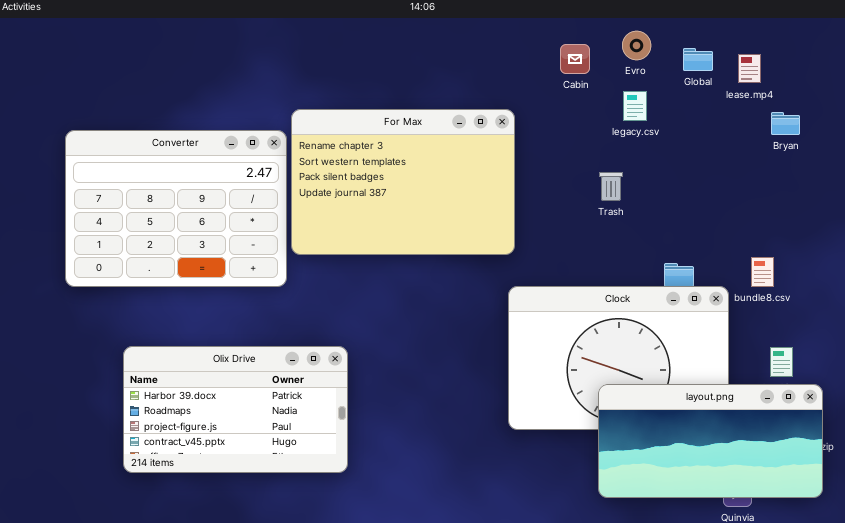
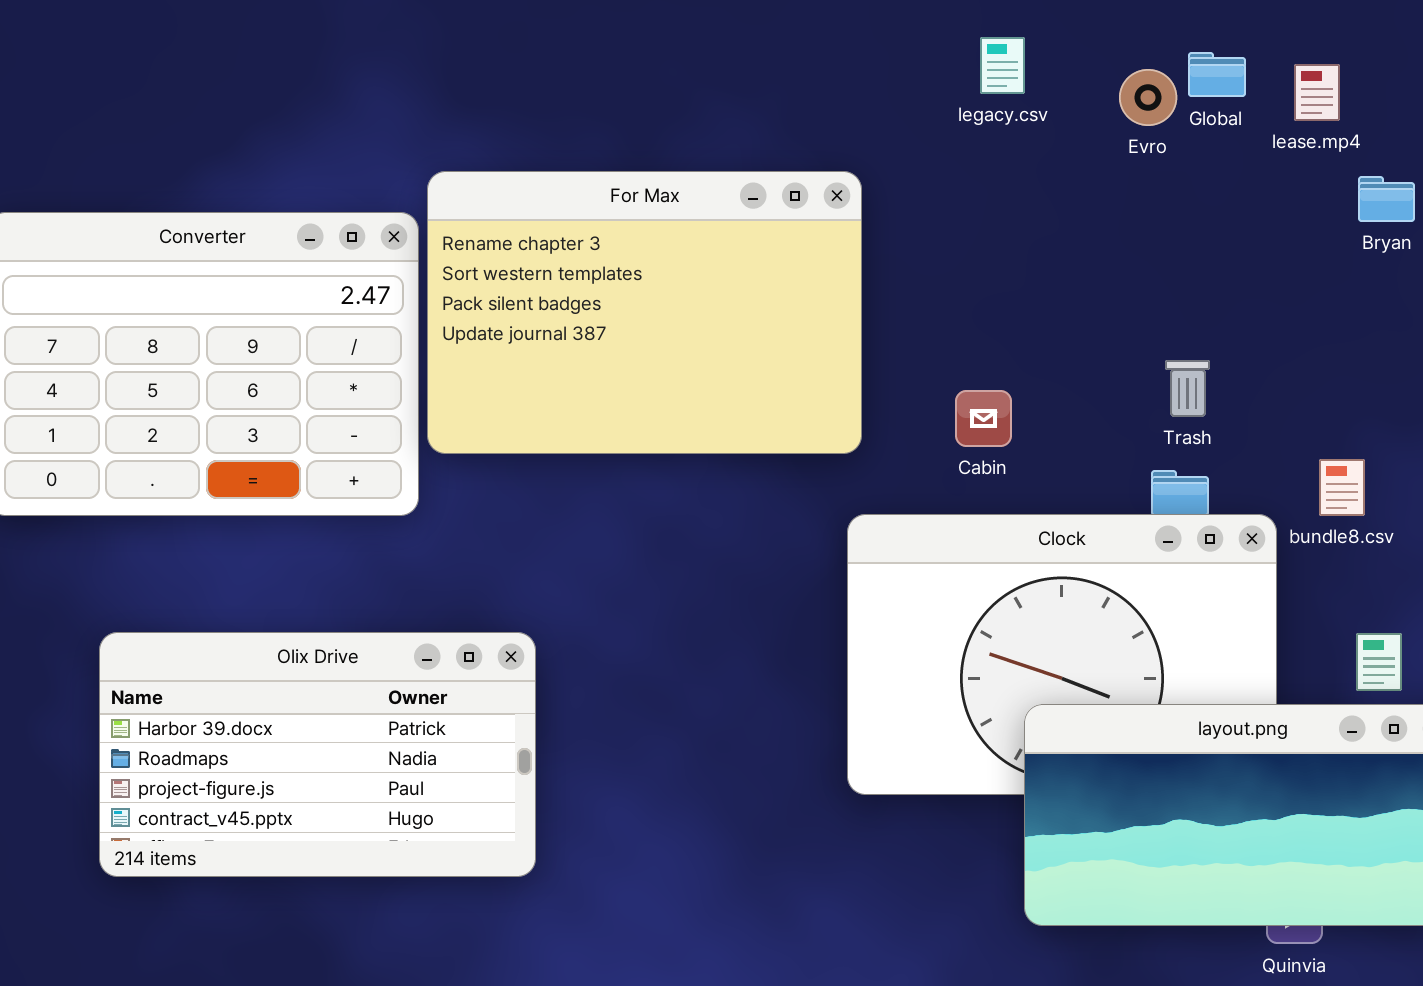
Evro: [622,31,651,60] -> [1119,69,1177,126], moved
Cabin: [560,44,590,74] -> [955,390,1012,447], moved
legacy.csv: [623,91,647,121] -> [980,37,1025,94], moved
Trash: [599,172,623,201] -> [1165,360,1210,417], moved

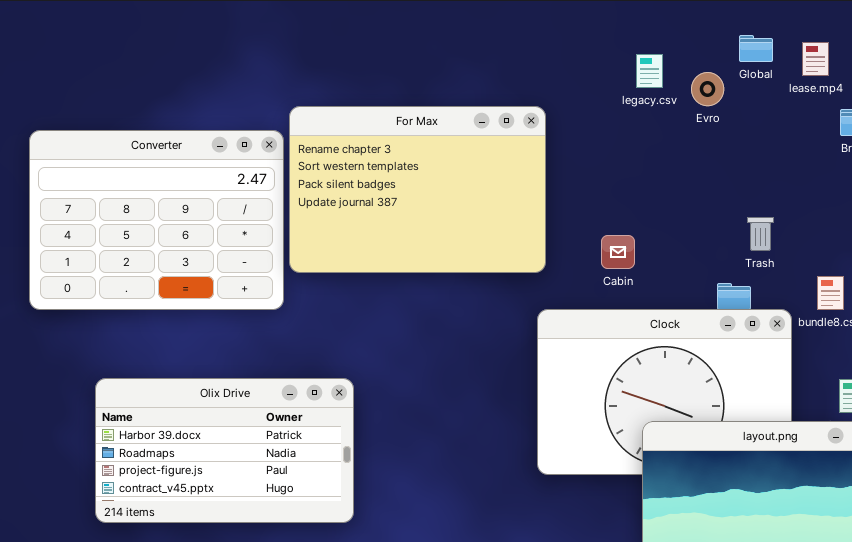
legacy.csv: [980,37,1025,94] -> [636,54,663,88], moved
Evro: [1119,69,1177,126] -> [691,72,724,106], moved
Trash: [1165,360,1210,417] -> [747,217,774,251], moved

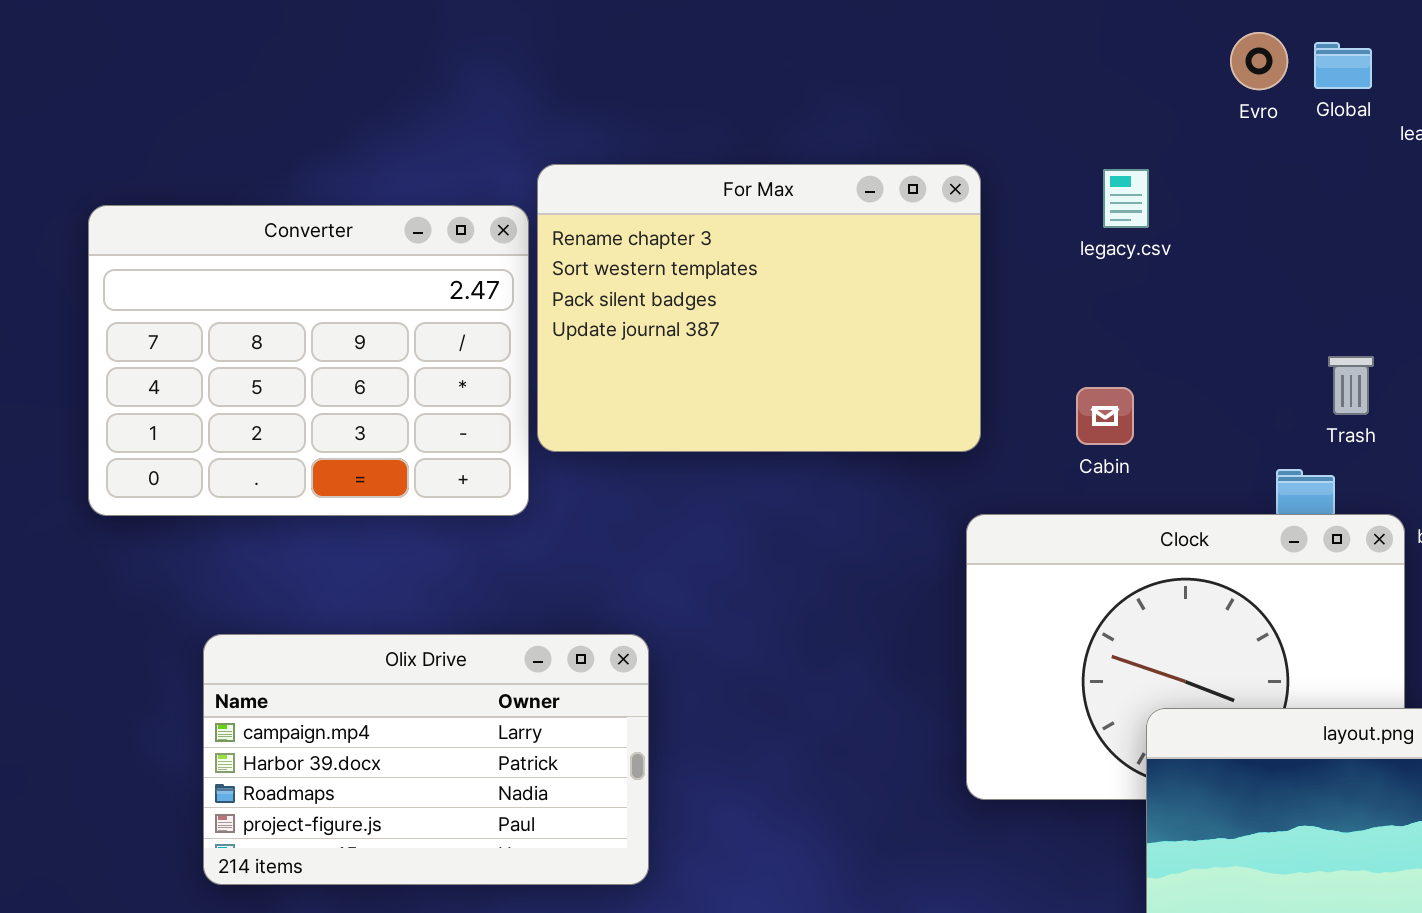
legacy.csv: [636,54,663,88] -> [1103,169,1149,228], moved
Evro: [691,72,724,106] -> [1230,32,1288,90], moved
Olix Drive: [95,378,354,523] -> [203,634,649,885], scrolled up 1 row

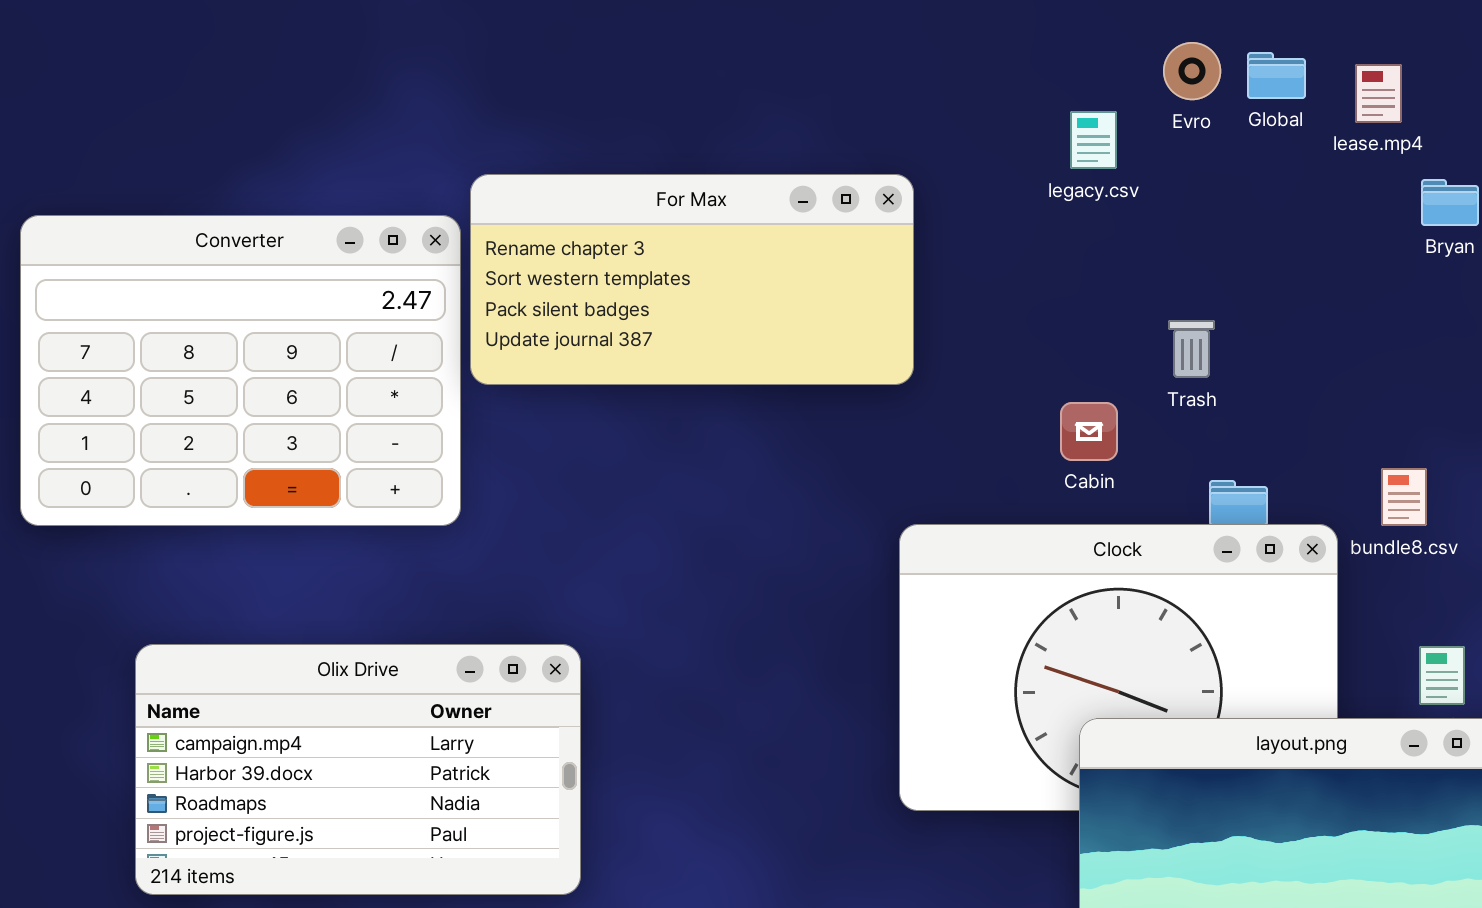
For Max: [537,164,981,452] -> [470,174,914,385], resized
legacy.csv: [1103,169,1149,228] -> [1070,111,1117,169], moved
Trash: [1328,356,1374,415] -> [1168,320,1215,378], moved
Cabin: [1076,387,1134,445] -> [1060,402,1118,461], moved

